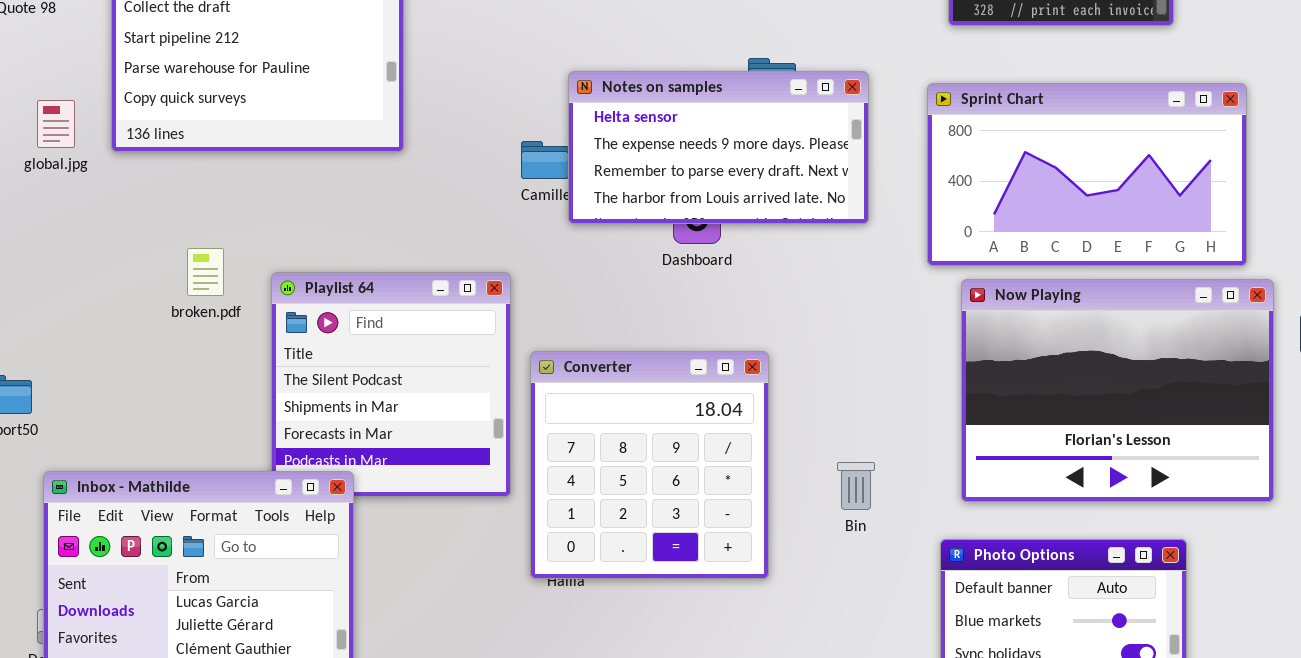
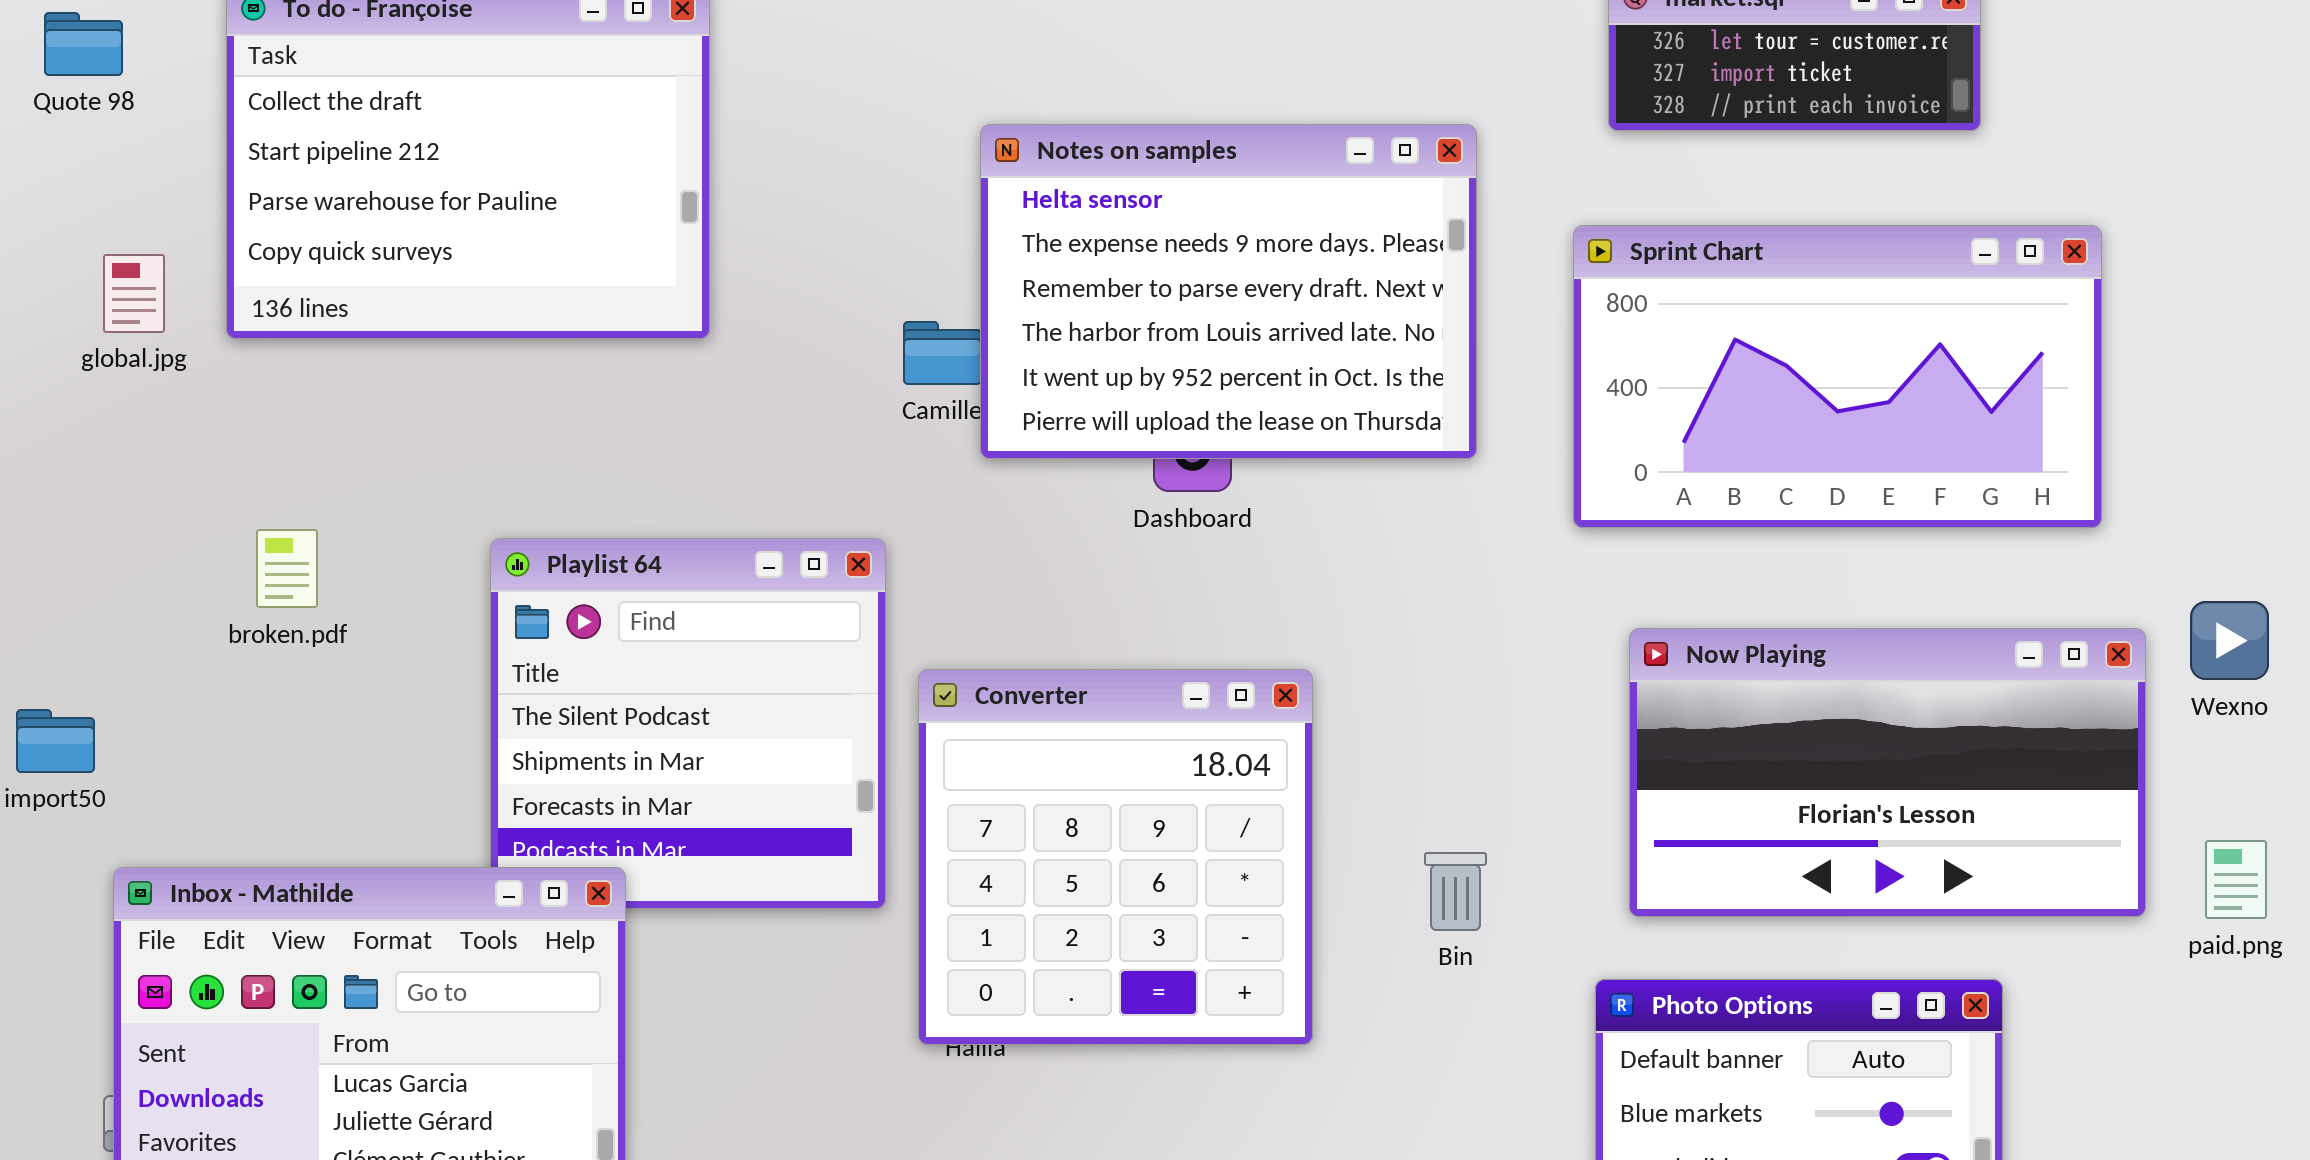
Notes on samples: [568,71,869,224] -> [980,124,1477,459], resized
broken.pdf: [187,248,224,296] -> [256,529,318,608], moved
Now Playing: [961,279,1274,502] -> [1629,628,2146,917], resized

